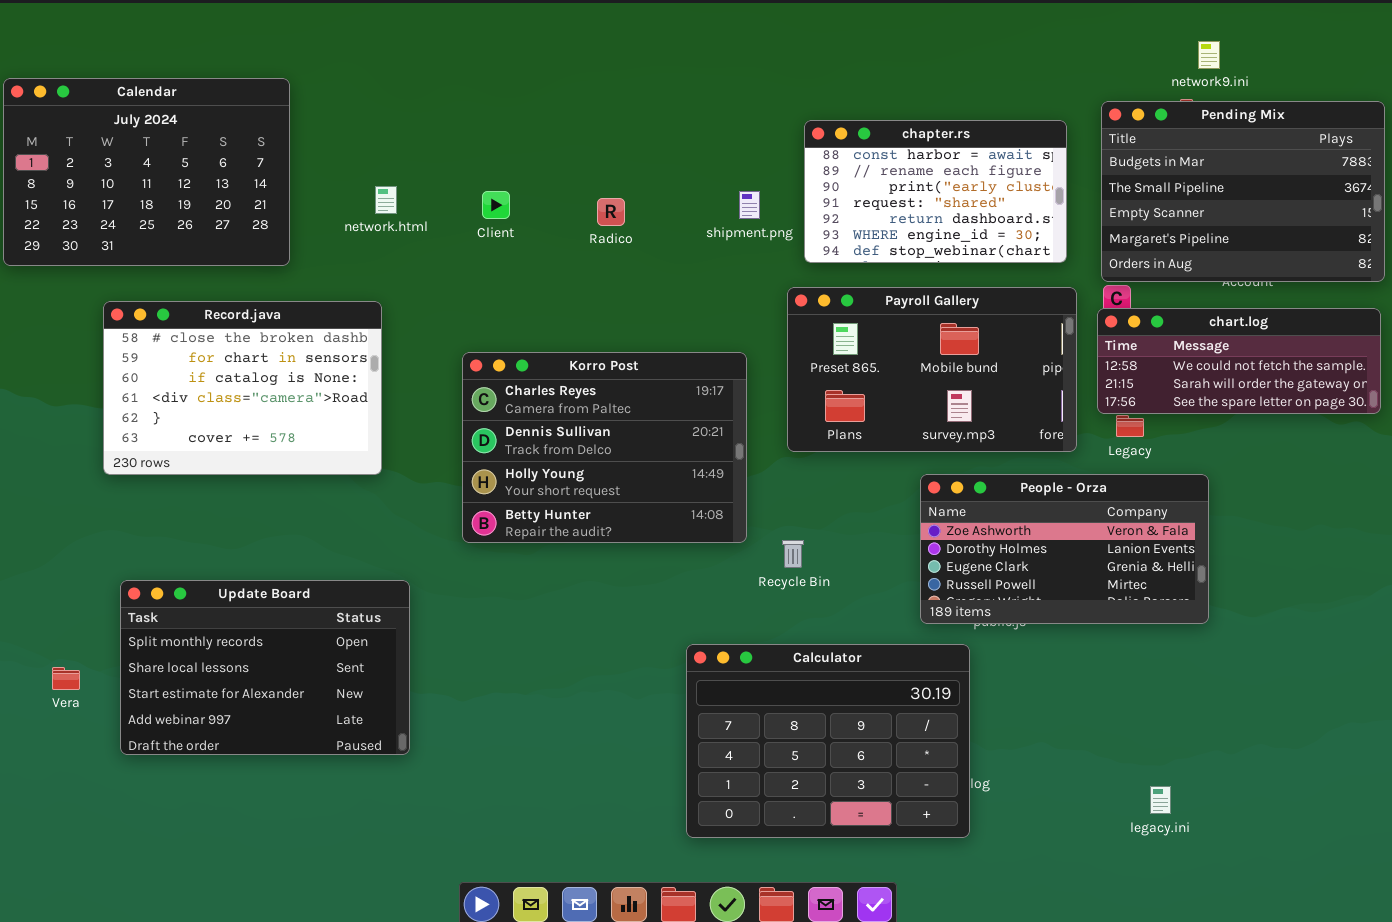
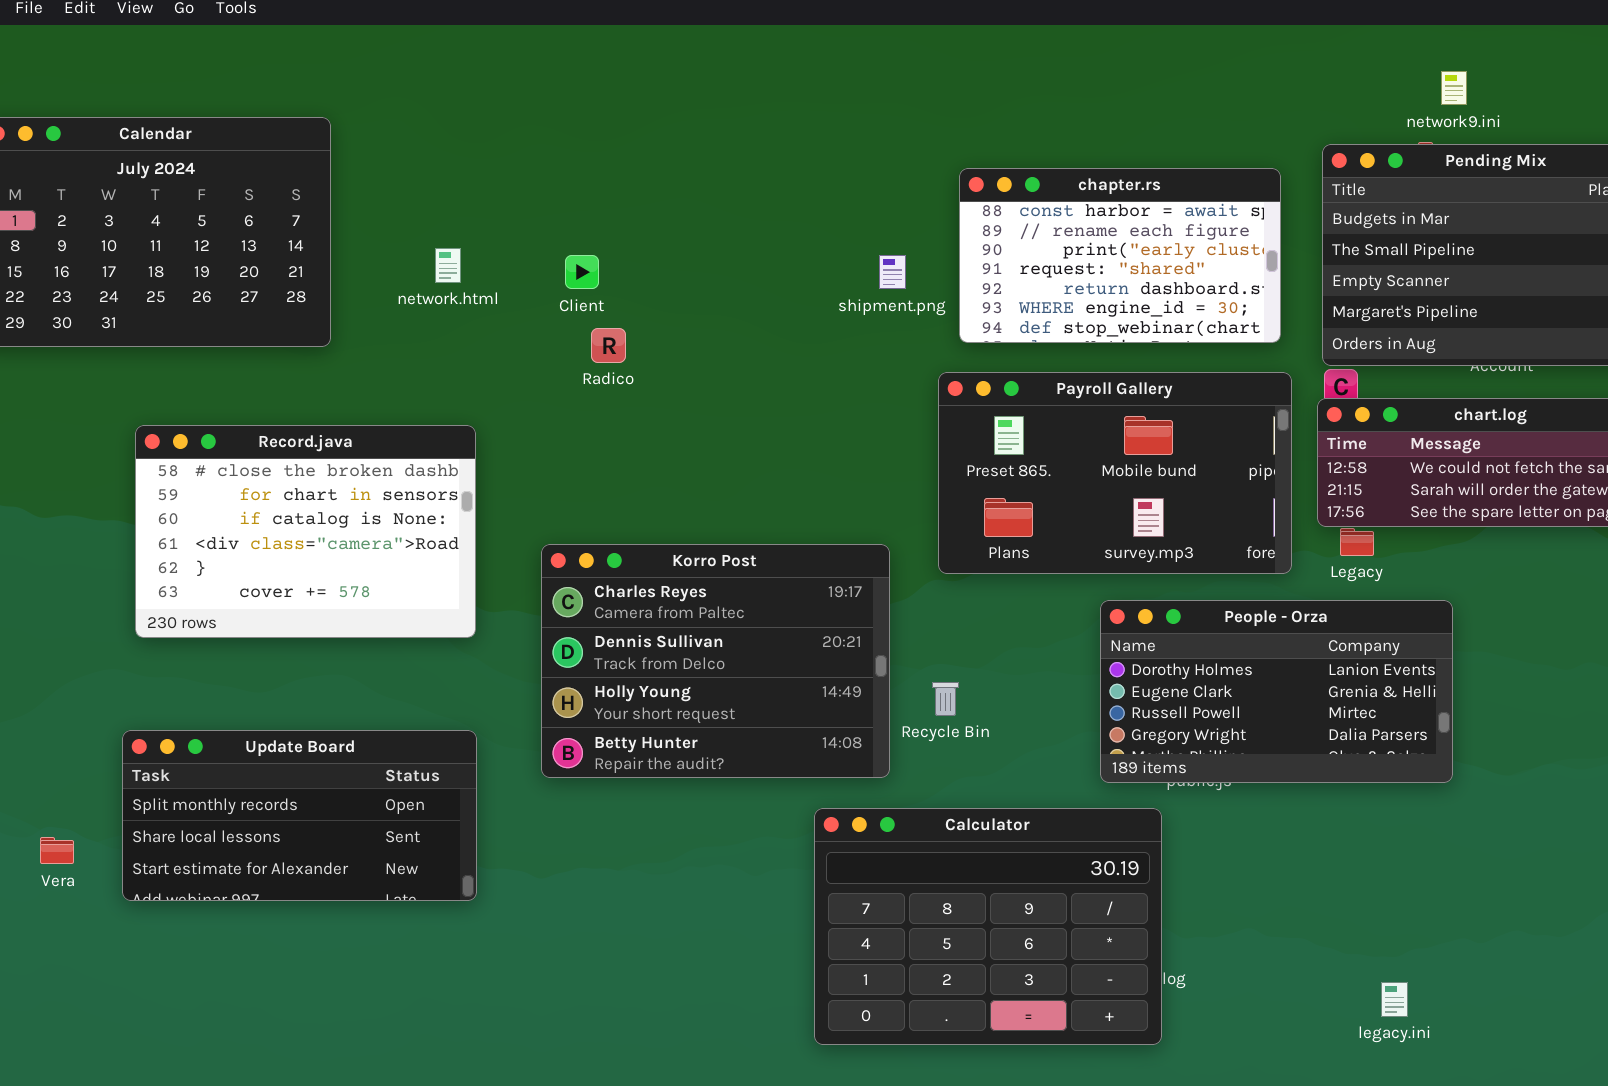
Radico: [597,198,625,226] -> [591,328,626,363], moved
Record.java: [103,301,382,475] -> [135,425,476,638], moved
Korro Post: [462,352,747,543] -> [541,544,890,778], moved
People - Orza: [920,474,1209,624] -> [1100,600,1453,783], scrolled down 1 row
Update Board: [120,580,410,755] -> [122,730,477,901], resized

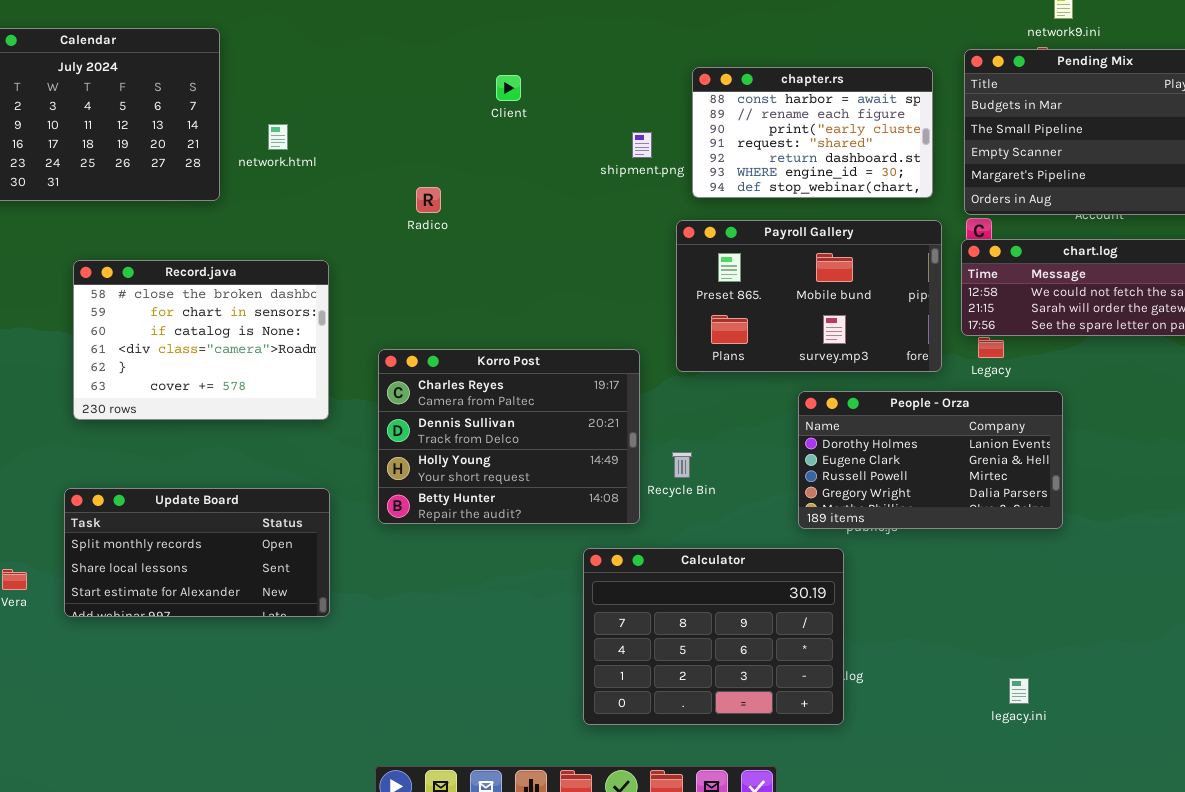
network.html: [435,248,461,283] -> [268,124,288,150], moved
Client: [565,255,599,289] -> [496,75,521,101], moved

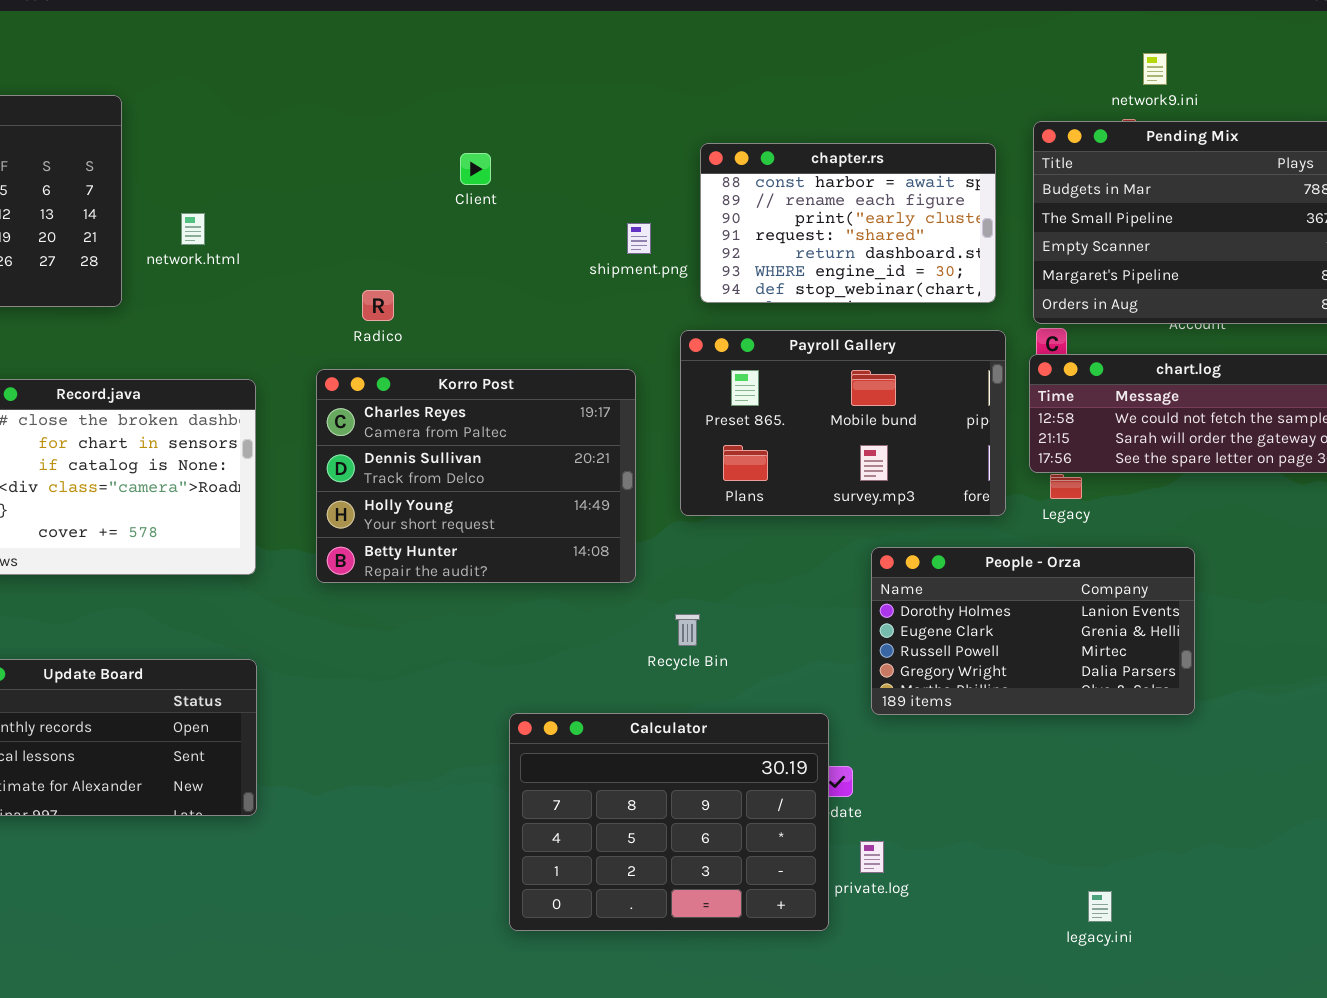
Korro Post: [378,349,640,524] -> [316,369,636,583], moved
People - Orza: [798,391,1063,529] -> [871,547,1195,715], moved
Calculator: [583,548,844,725] -> [509,713,829,931], moved

